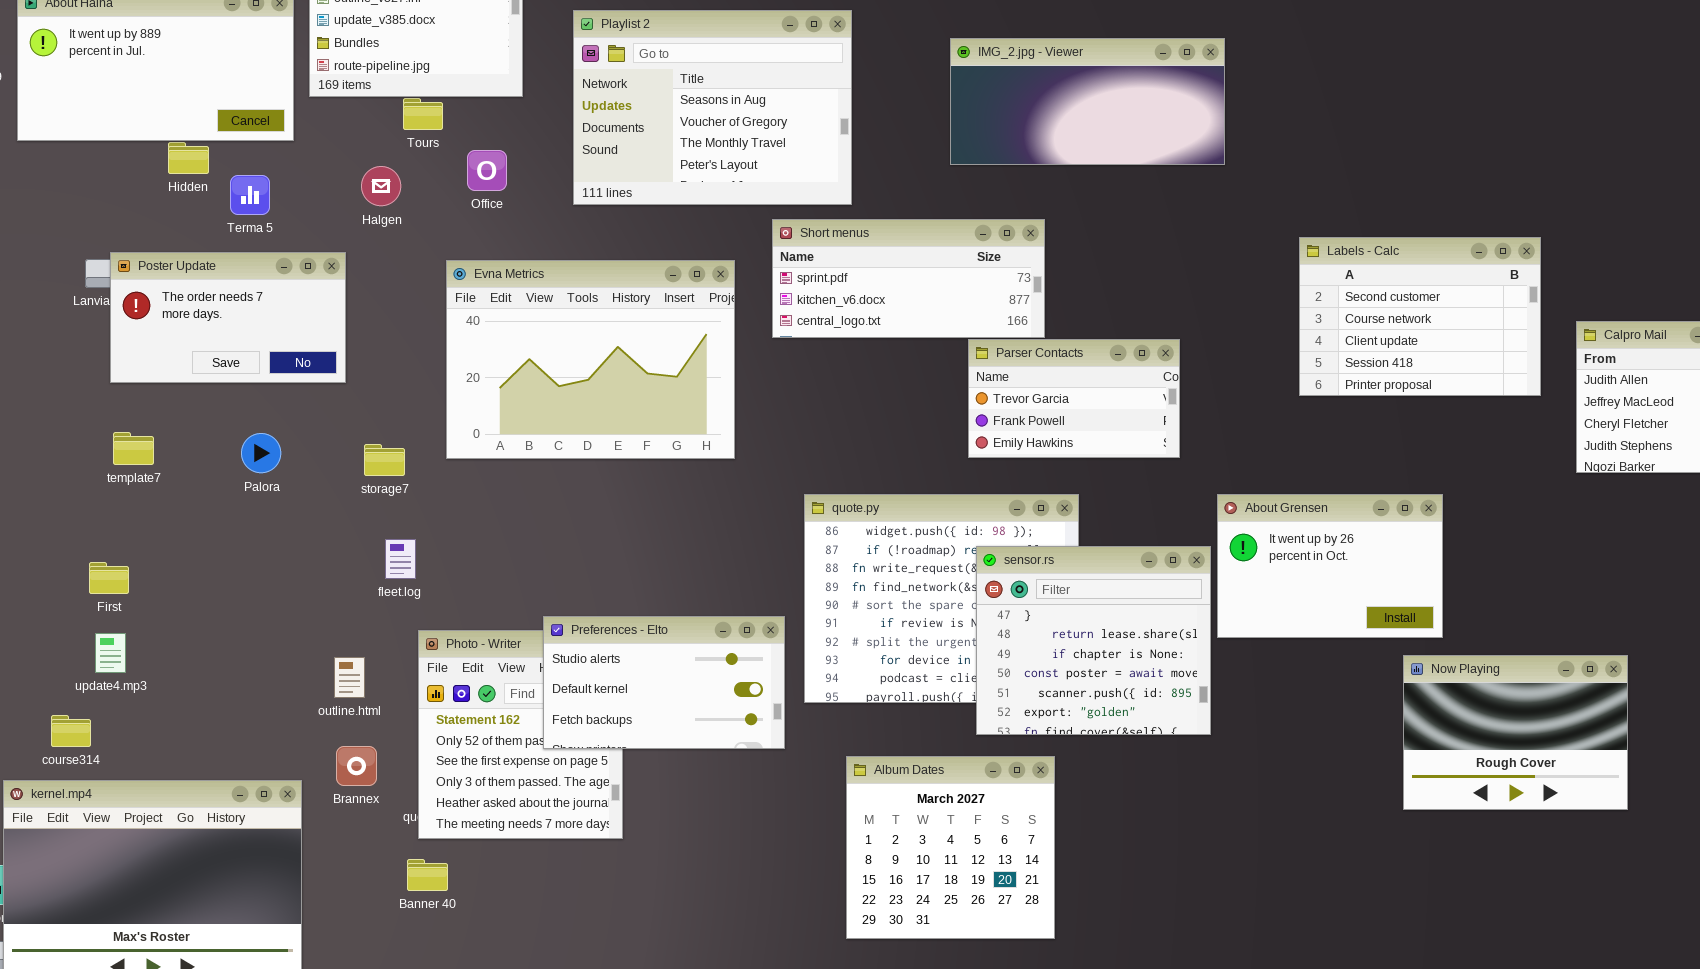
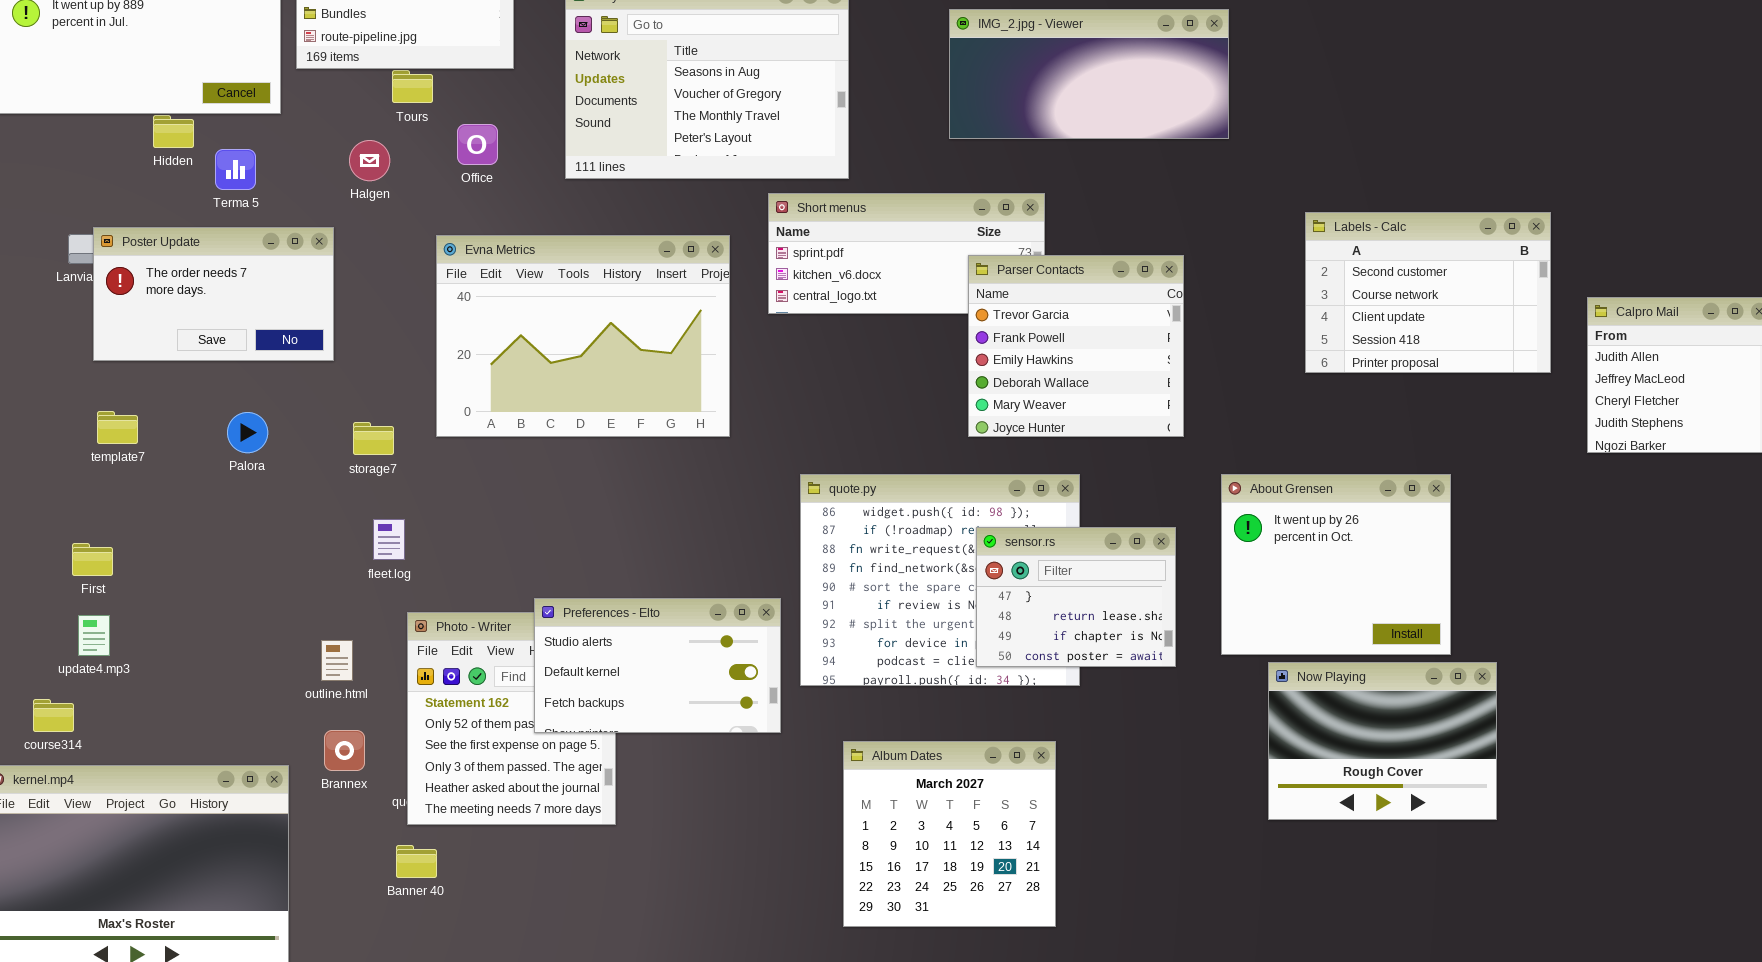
Parser Contacts: [968,339,1180,458] -> [968,255,1184,437], resized
About Grensen: [1217,494,1443,638] -> [1221,474,1451,655], resized
sensor.rs: [976,546,1211,735] -> [976,527,1176,667], resized
Now Playing: [1403,655,1628,810] -> [1268,662,1497,820], moved

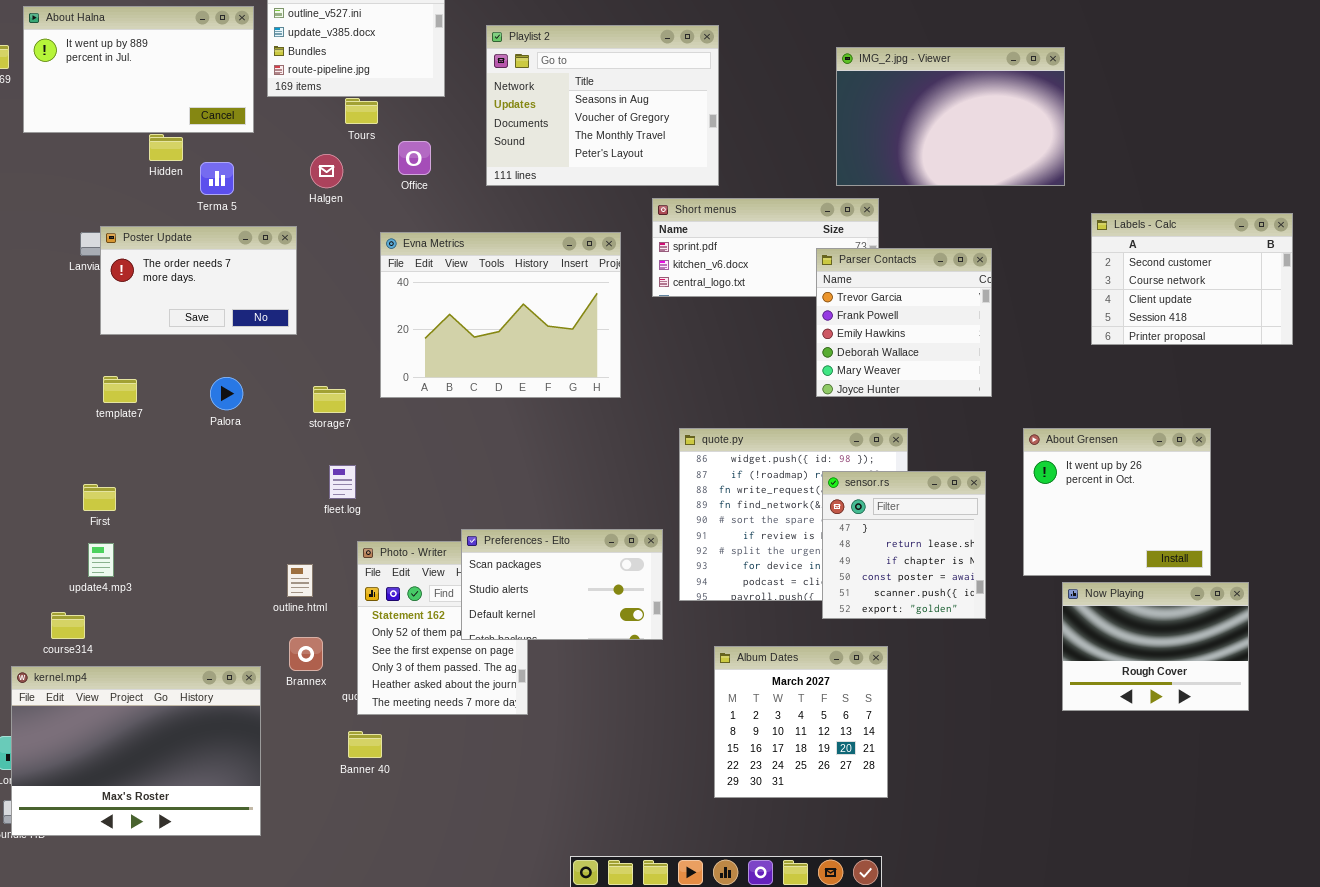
IMG_2.jpg - Viewer: [949,9,1229,139] -> [836,47,1065,186], moved, resized
sensor.rs: [976,527,1176,667] -> [822,471,986,619], resized
Preferences - Elto: [534,598,781,733] -> [461,529,663,640], scrolled up 1 row

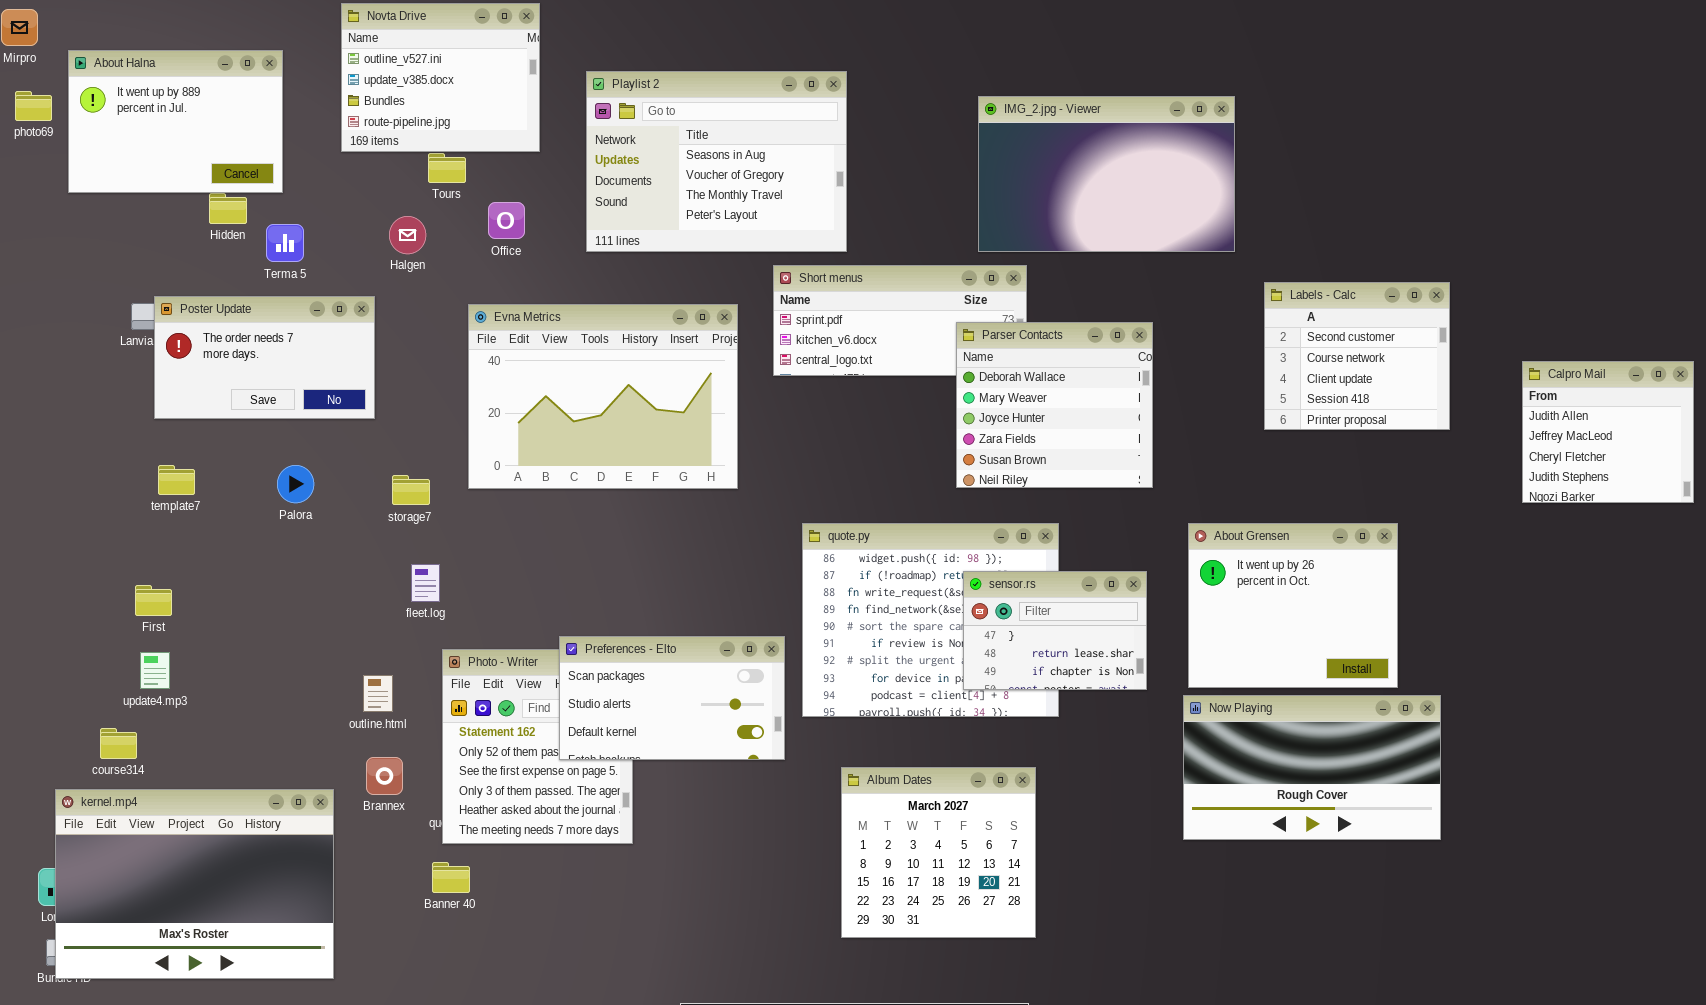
About Halna: [23,6,254,133] -> [68,50,283,193], resized
Labels - Calc: [1091,213,1293,345] -> [1264,282,1450,430], resized
Parser Contacts: [816,248,992,397] -> [956,322,1153,488], scrolled down 3 rows
sensor.rs: [822,471,986,619] -> [963,571,1147,690], resized
Now Playing: [1062,582,1249,711] -> [1183,695,1441,840], resized

